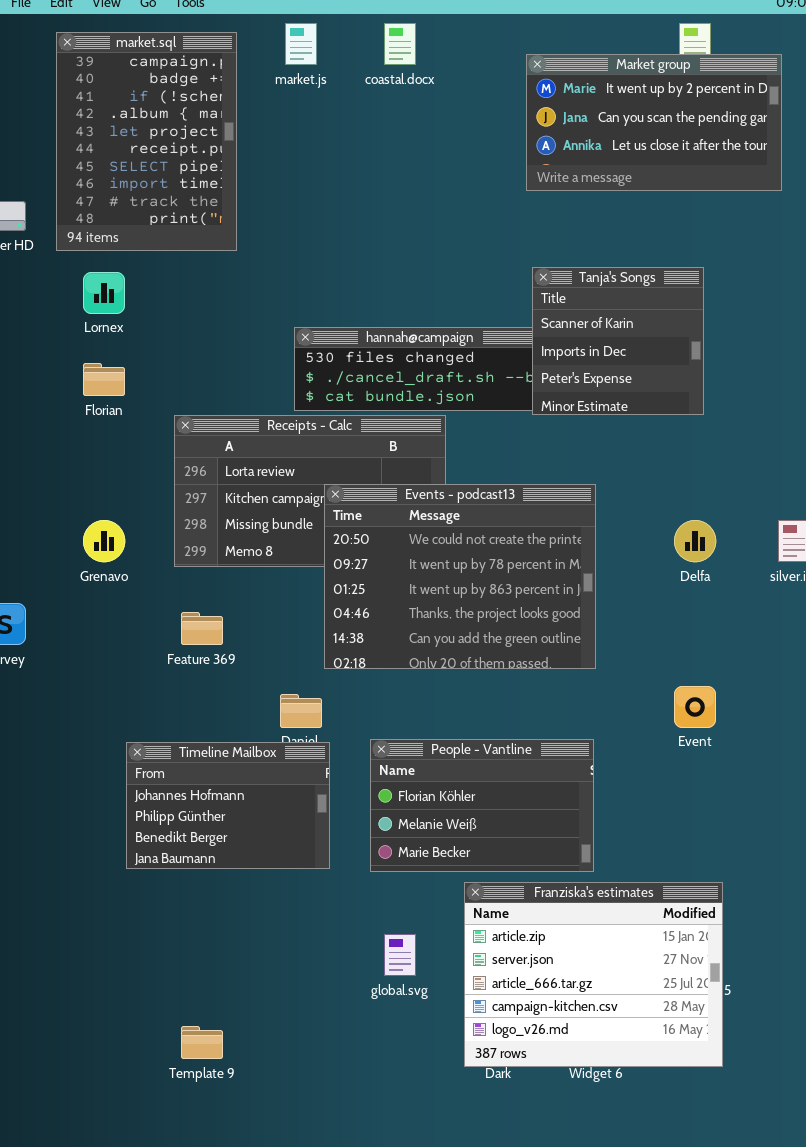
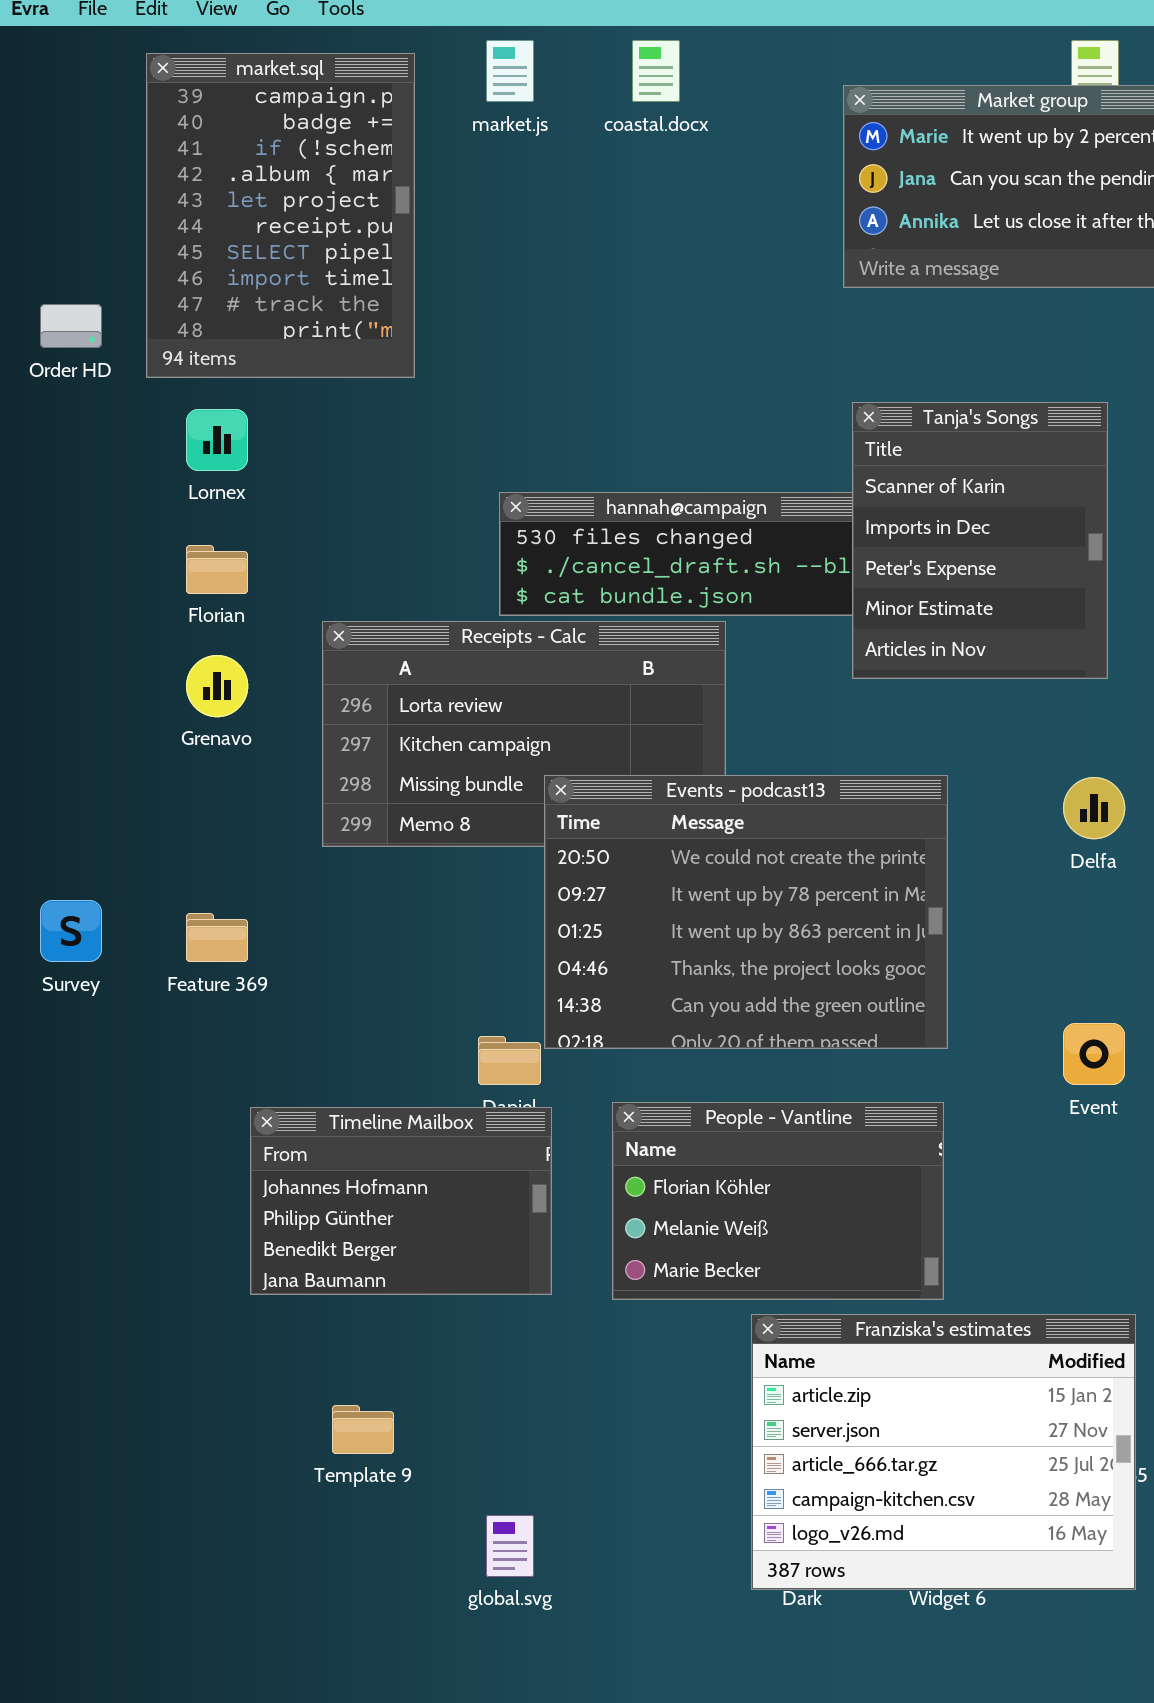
Tanja's Songs: [532,267,704,415] -> [852,402,1108,679], resized
Events - podcast13: [324,484,596,669] -> [544,775,948,1049], moved
Grenavo: [83,520,125,562] -> [186,655,248,717], moved
Feature 369: [181,612,223,645] -> [186,913,248,962], moved
global.svg: [384,934,416,976] -> [486,1515,534,1577], moved
Template 9: [181,1026,223,1059] -> [332,1405,394,1454], moved

